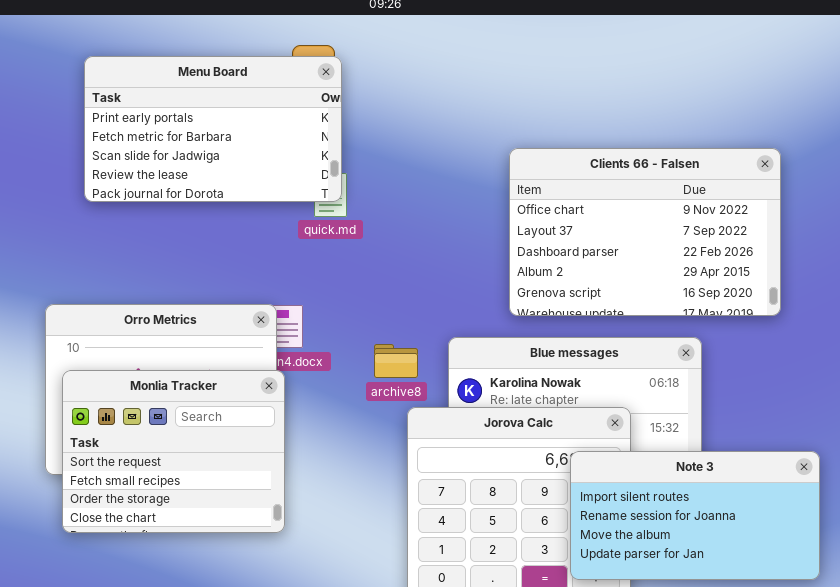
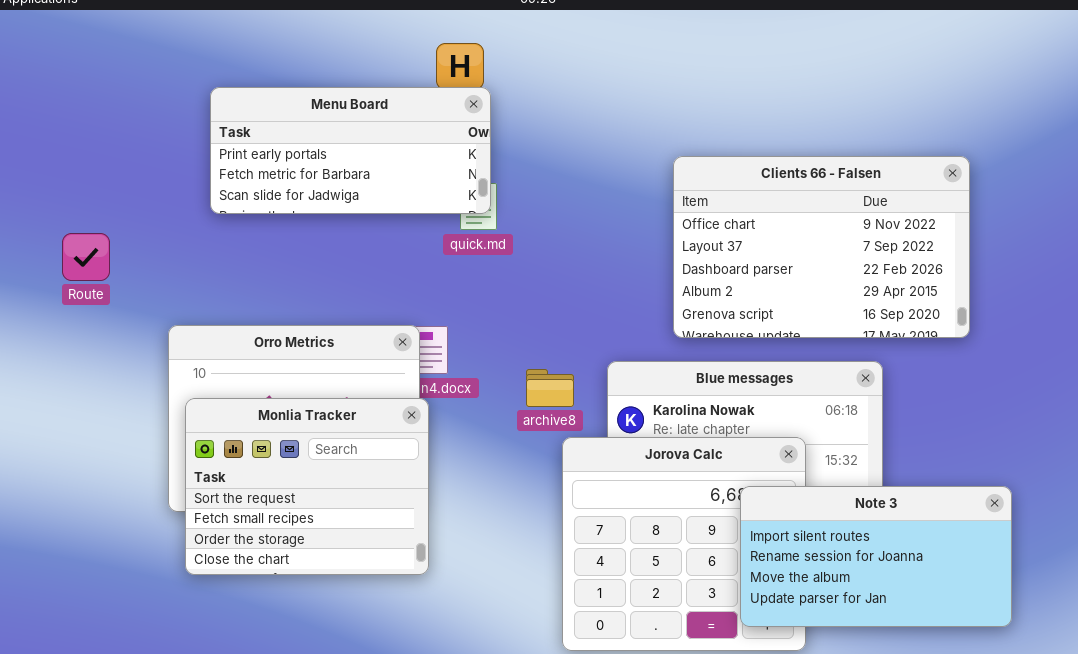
Menu Board: [84,56,342,202] -> [210,87,491,214], resized

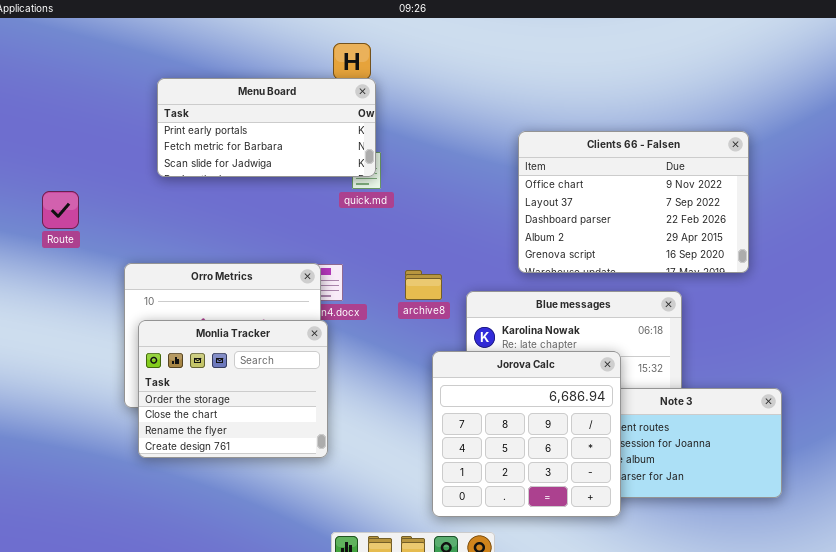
archive8: [526,369,574,407] -> [405,270,442,300], moved
Monlia Tracker: [185,398,429,575] -> [138,320,328,458], scrolled down 2 rows
Jorova Calc: [562,437,806,651] -> [432,351,621,517], raised

